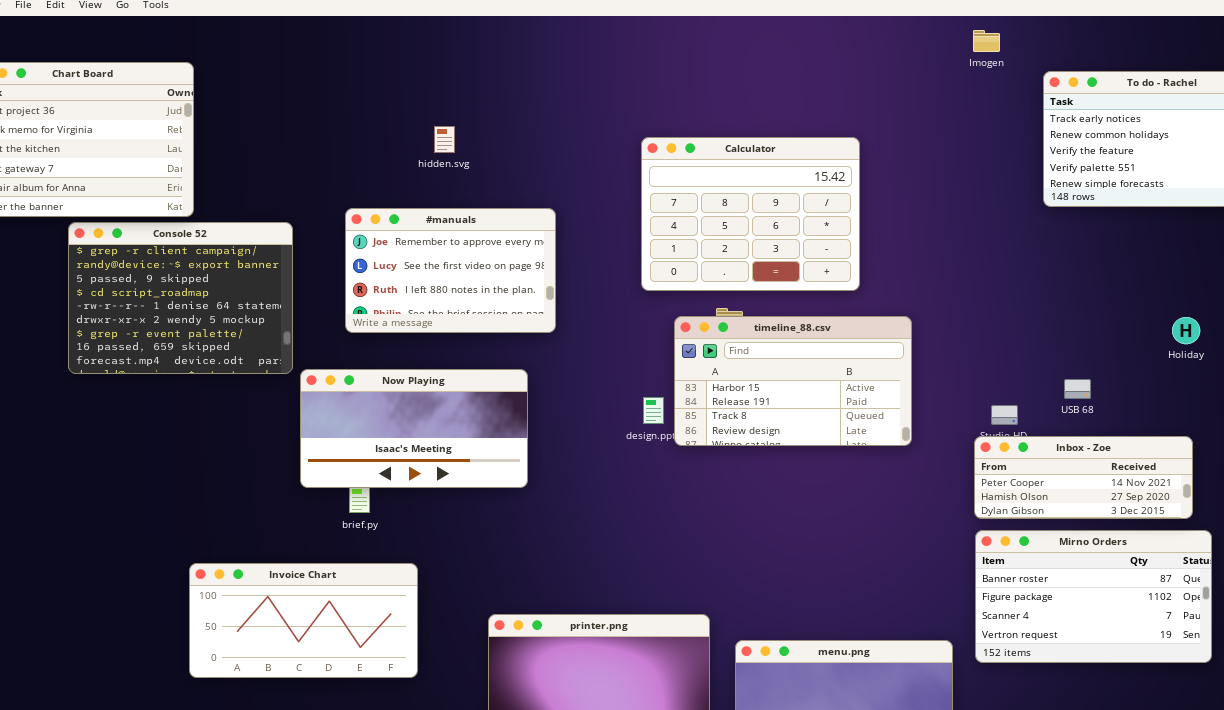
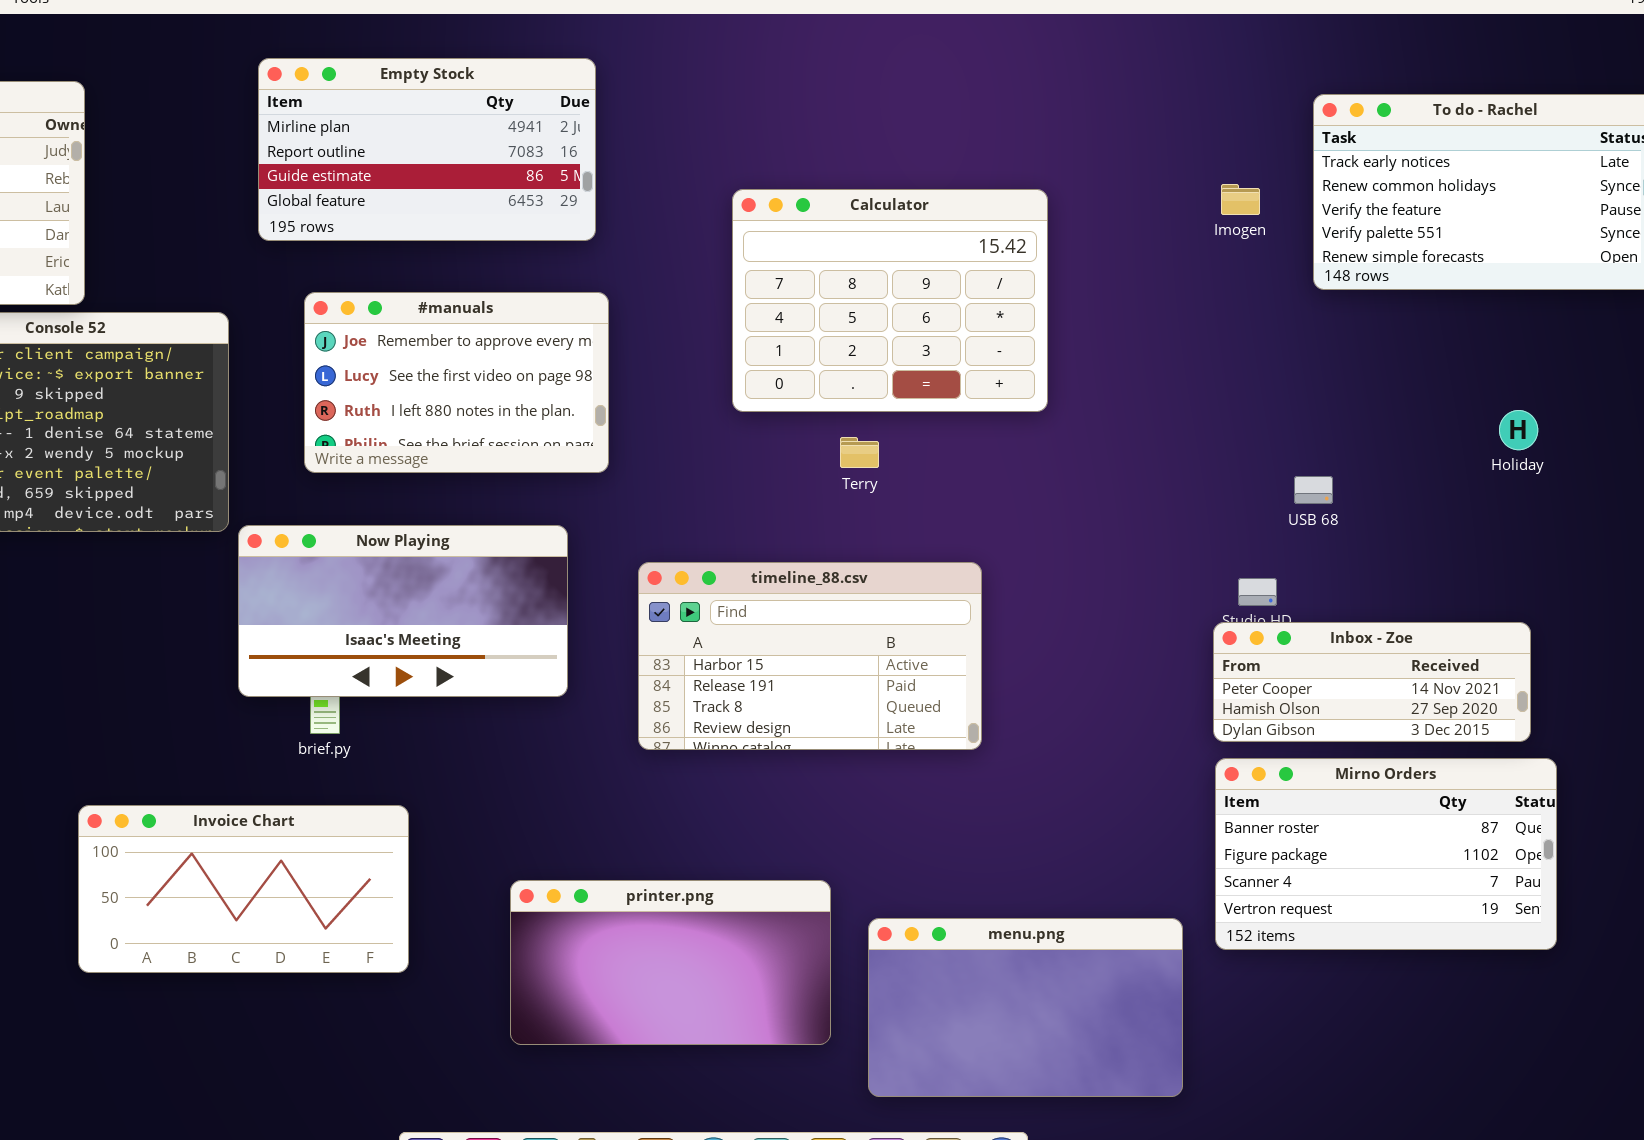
Imogen: [973,30,1000,52] -> [1221,184,1260,215], moved
Empty Stock: none -> [258,58,596,241], opened
timeline_88.csv: [674,316,912,446] -> [638,562,982,750], moved
Holiday: [1172,317,1200,344] -> [1499,410,1538,450], moved
USB 68: [1064,379,1091,399] -> [1294,476,1333,504], moved

